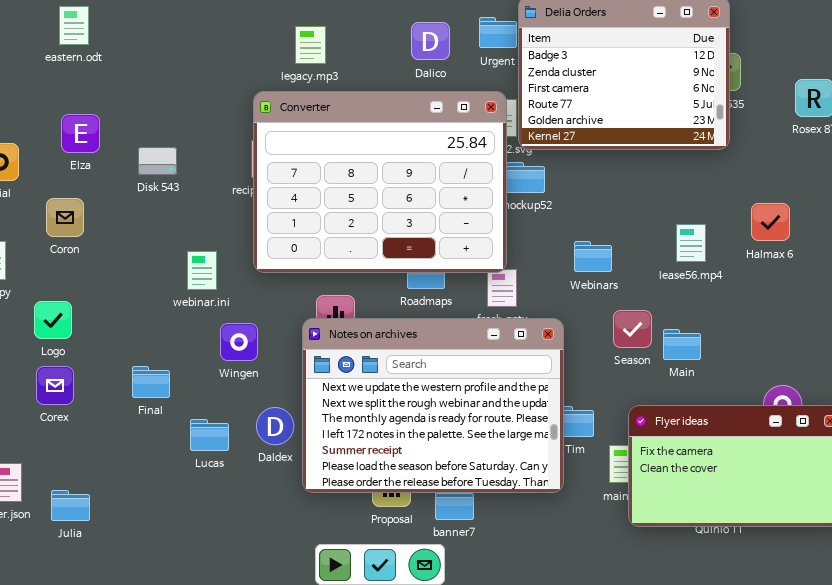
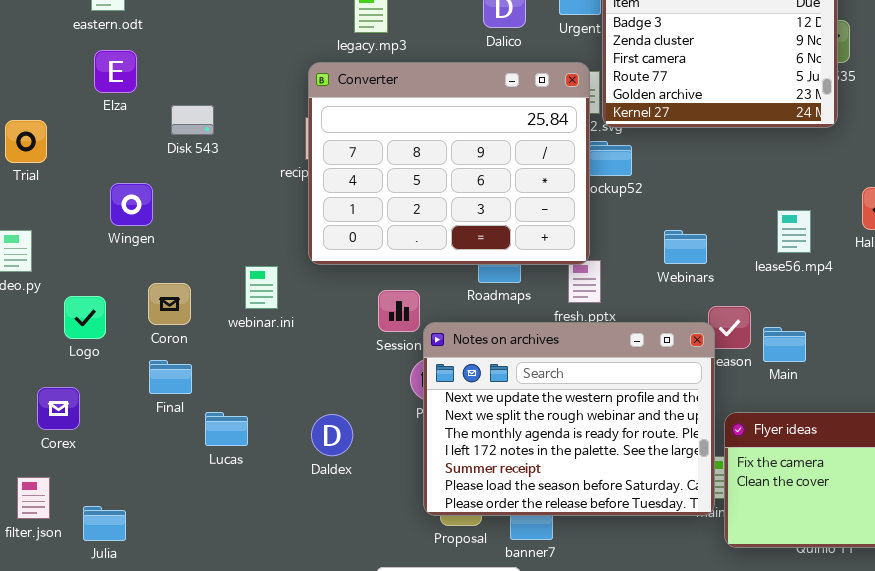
Elza: [61,114,100,153] -> [94,50,137,93], moved
Disk 543: [138,147,177,175] -> [171,105,214,135], moved
Coron: [46,198,84,237] -> [148,283,191,325], moved
webinar.ini: [187,251,217,290] -> [245,266,278,309], moved
Notes on archives: [302,318,564,493] -> [423,322,715,516], moved
Wingen: [220,323,258,361] -> [110,183,153,226], moved
Corex: [36,366,74,405] -> [37,387,80,430], moved
Final: [132,366,170,398] -> [149,360,192,394], moved
Lucas: [190,419,229,451] -> [205,412,248,446], moved

